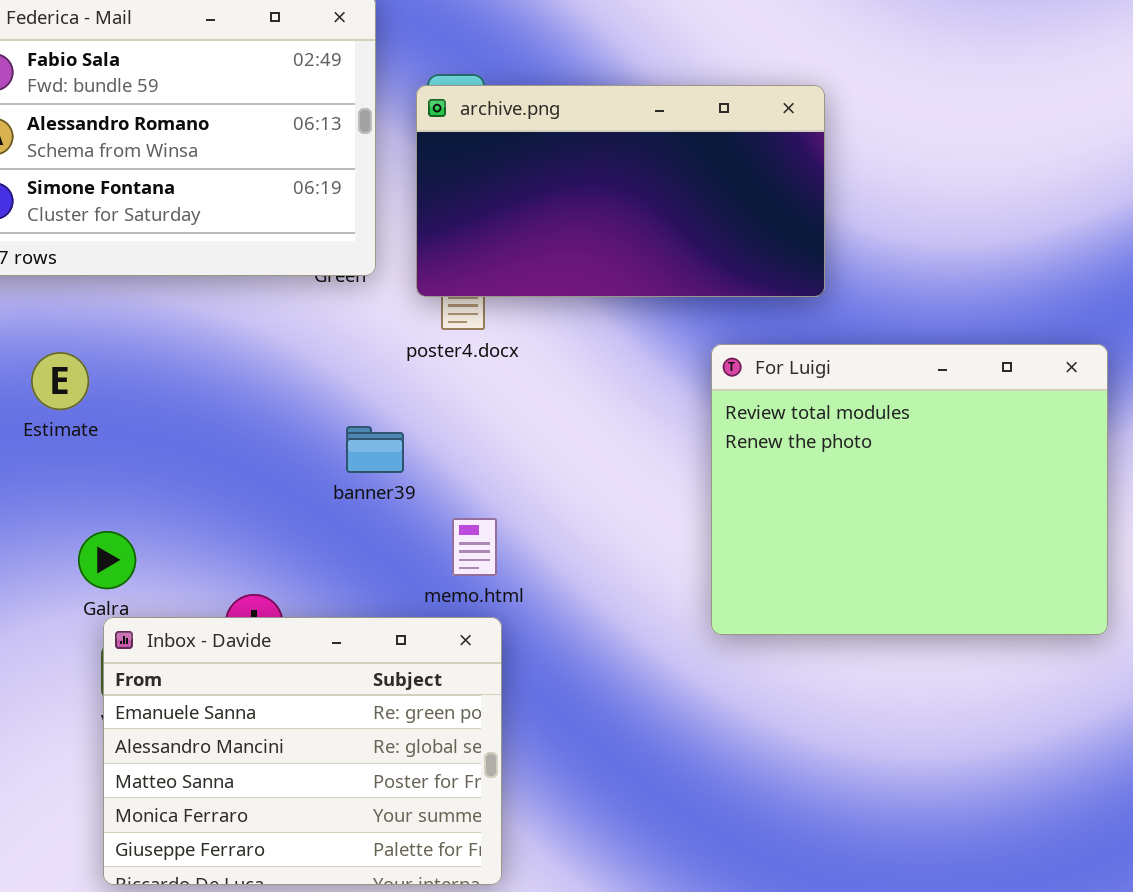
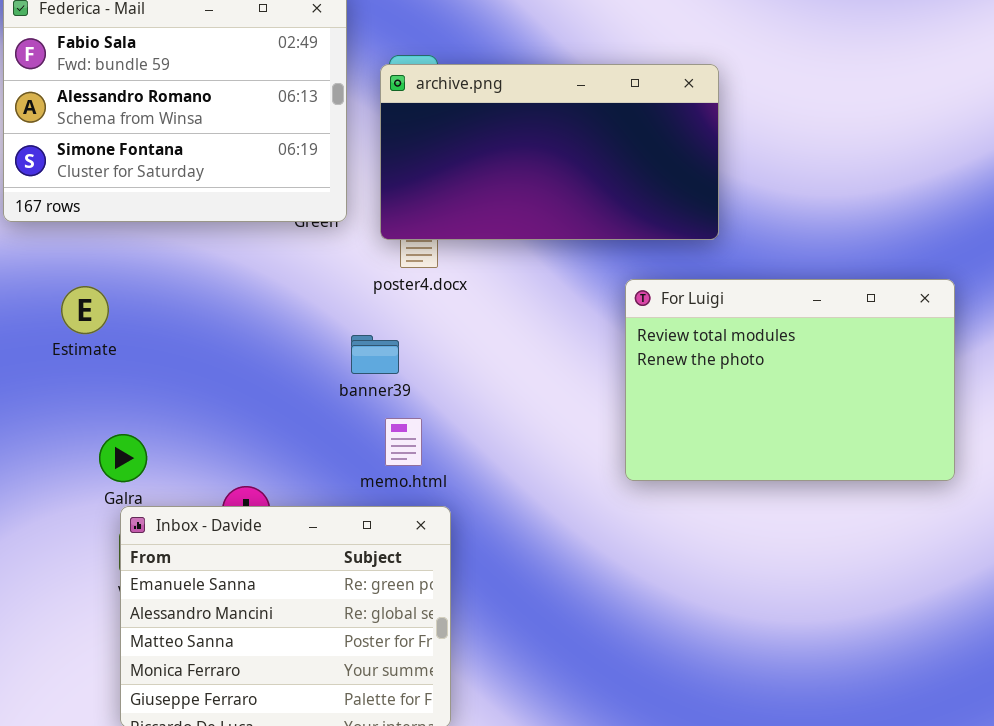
For Luigi: [711,344,1108,635] -> [625,279,955,481], resized
banner39: [346,426,404,473] -> [351,335,399,374], moved
memo.html: [452,518,497,576] -> [385,418,422,466], moved

